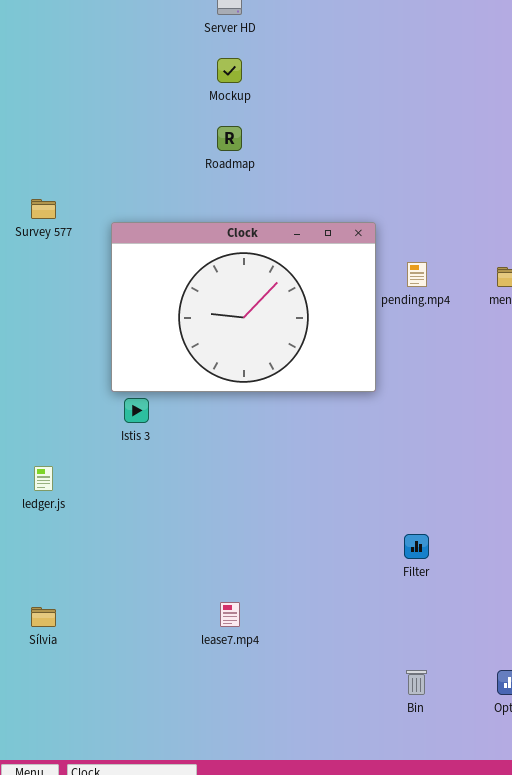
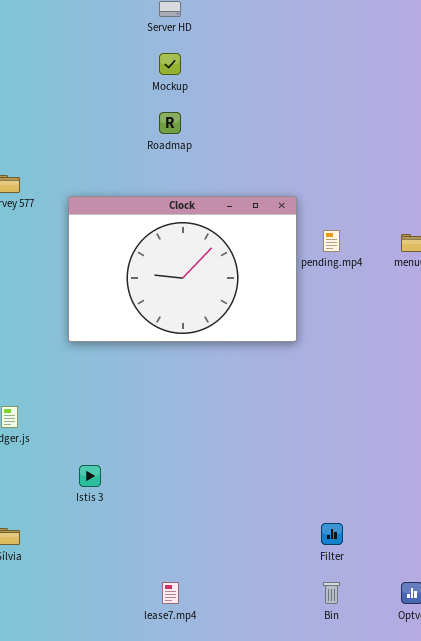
Istis 3: [124,398,149,423] -> [79,465,101,487], moved
Filter: [404,534,429,559] -> [321,523,343,545], moved
lease7.mp4: [220,602,240,627] -> [162,582,179,604], moved

